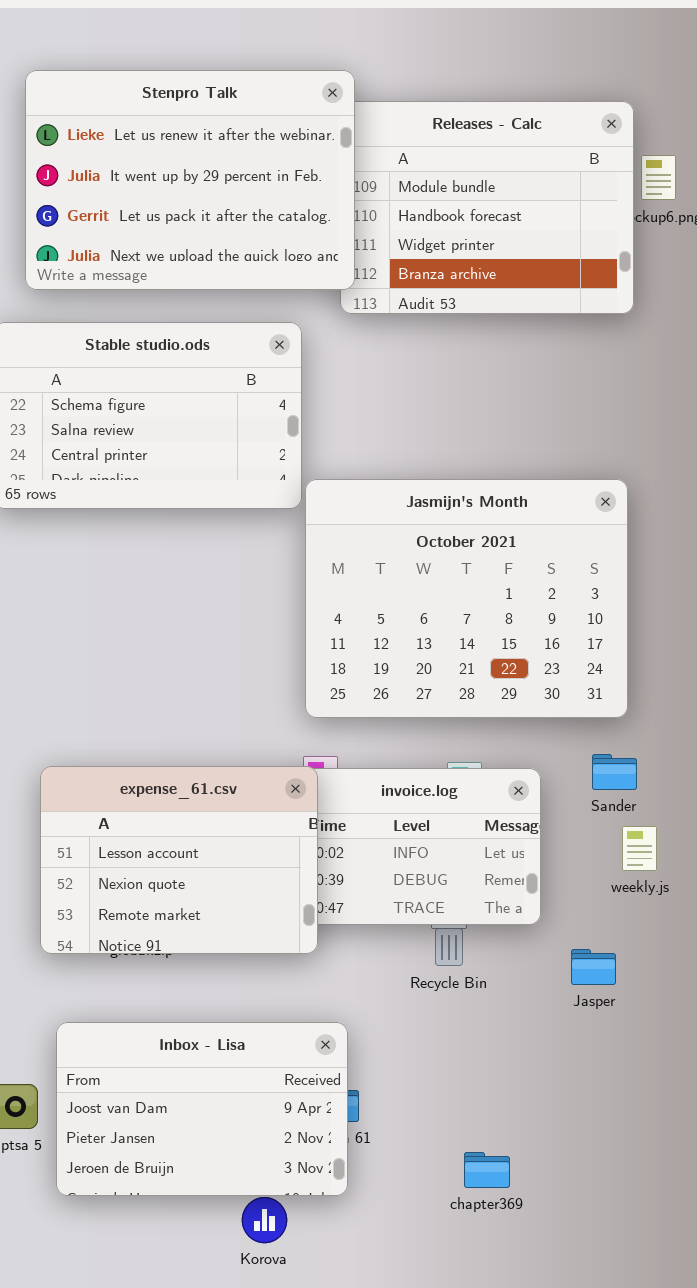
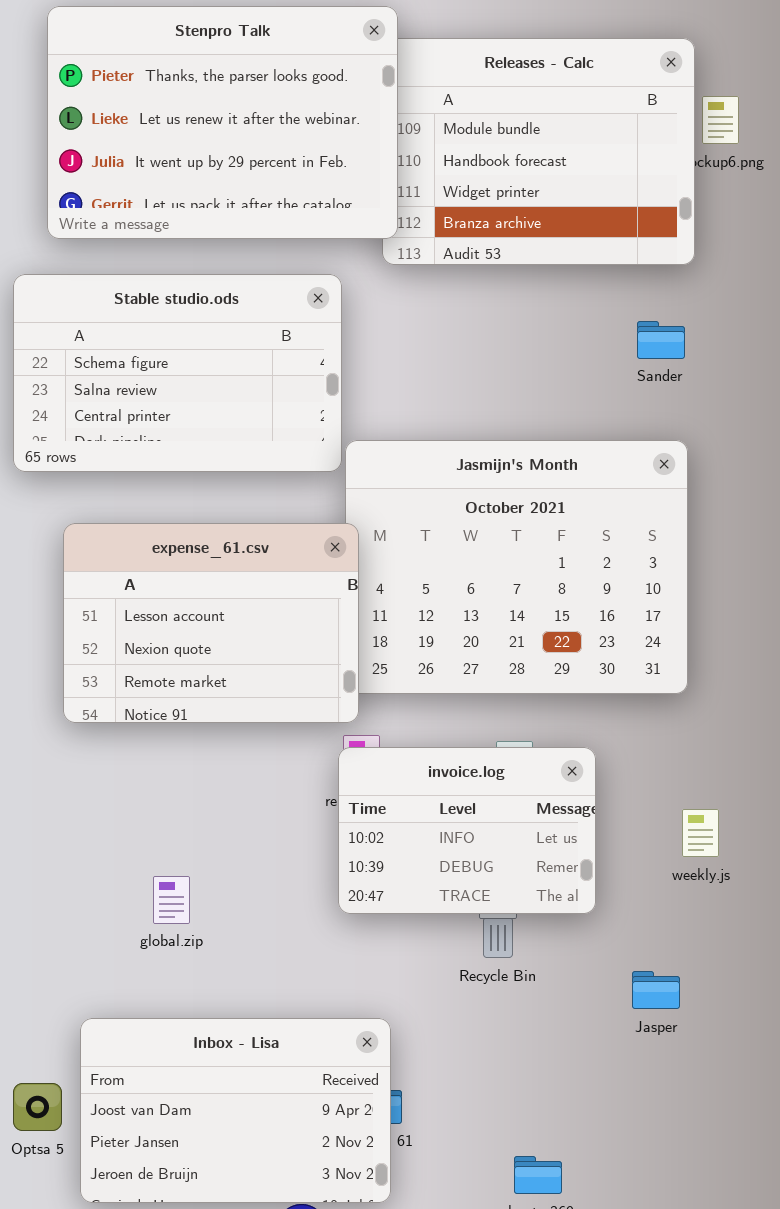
Stenpro Talk: [25,70,355,290] -> [47,6,398,239], scrolled up 1 row
Sander: [592,754,637,790] -> [637,321,685,359], moved
expense_61.csv: [40,766,318,954] -> [63,523,359,723], moved
Jasper: [571,949,616,985] -> [632,971,680,1009], moved

